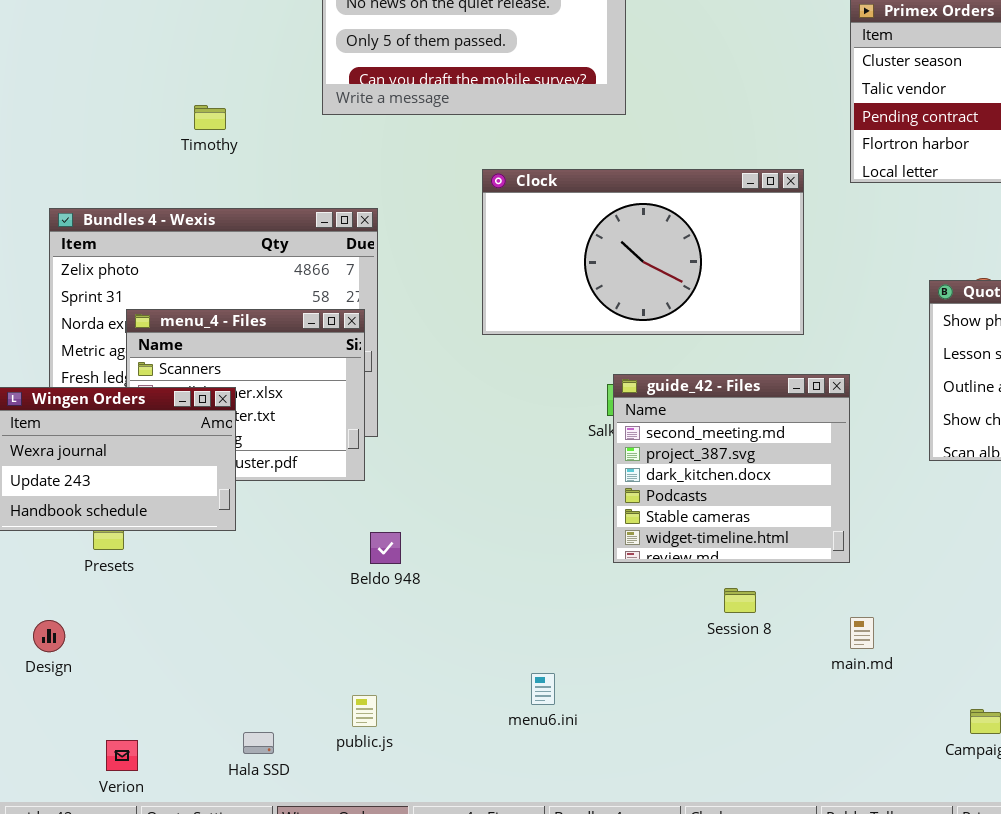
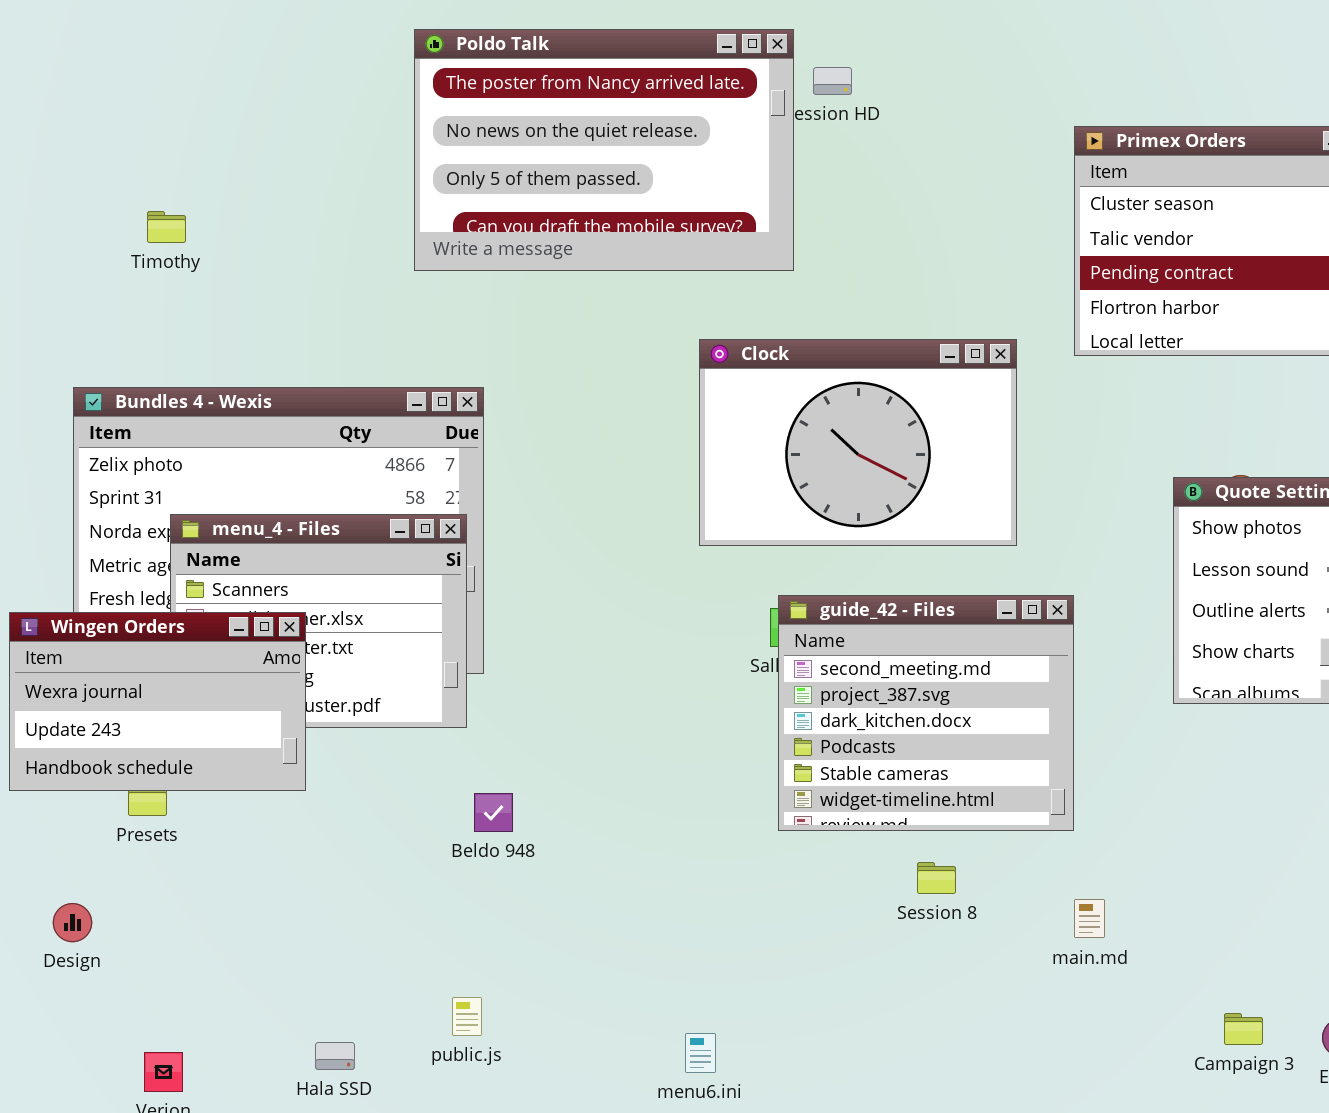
Timothy: [194,105,226,130] -> [147,211,186,243], moved
Clock: [482,169,804,335] -> [699,339,1017,546], resized
menu6.ini: [531,673,555,705] -> [685,1033,716,1073], moved

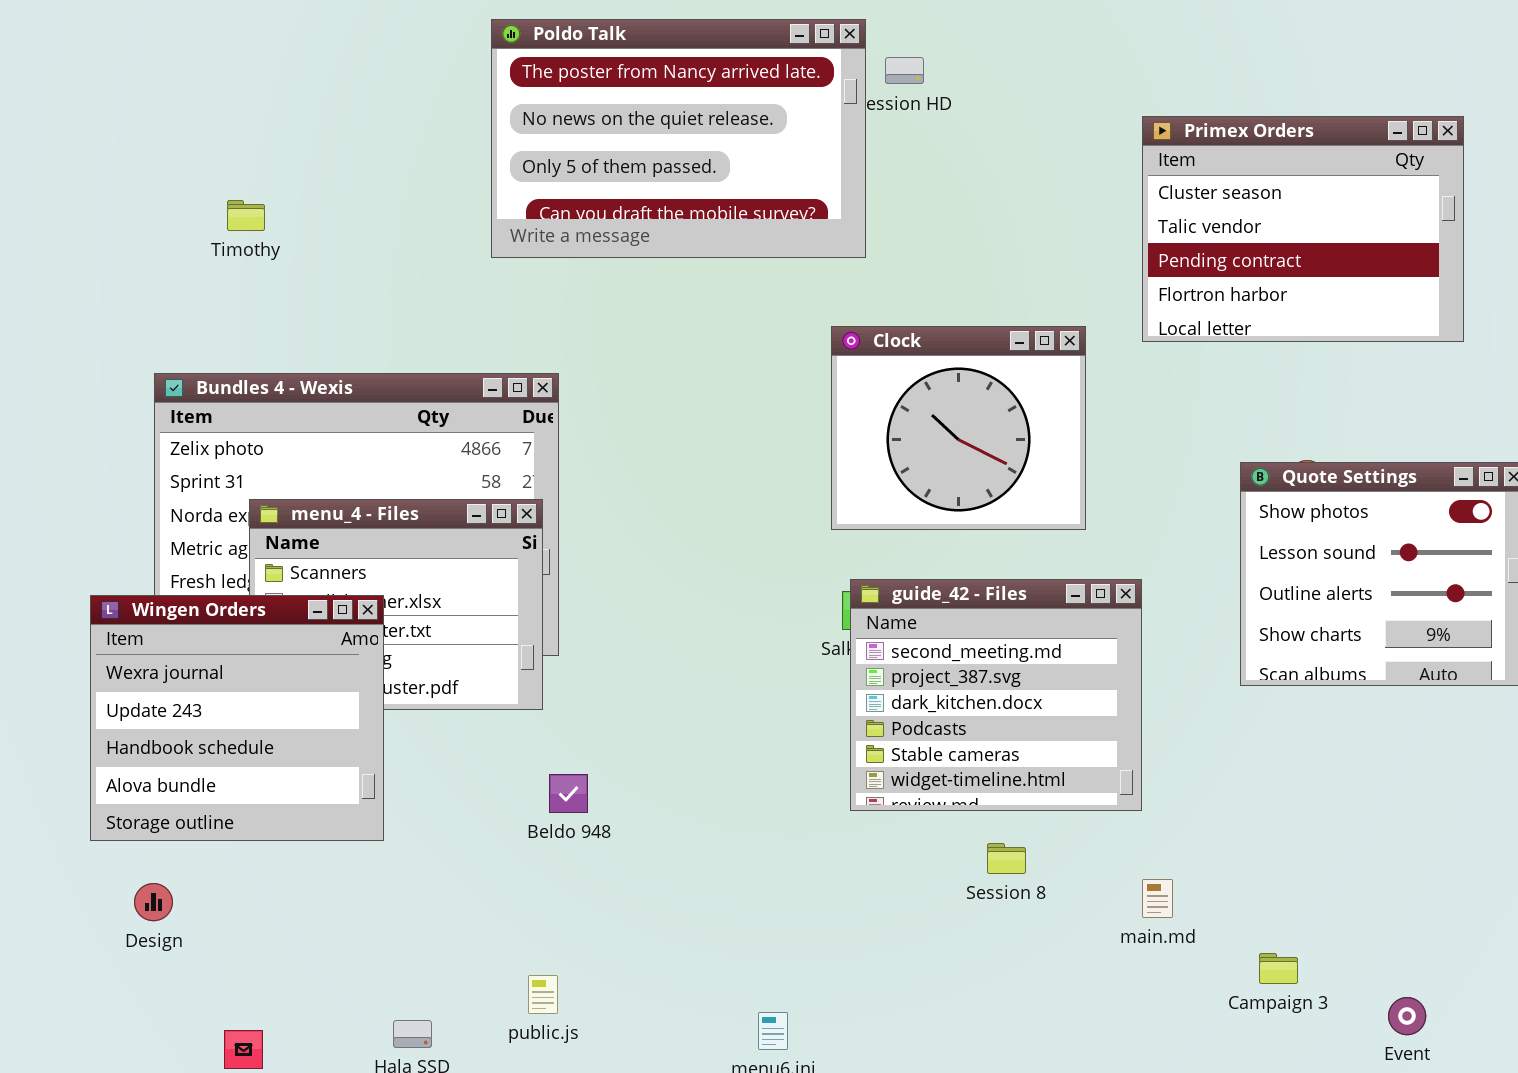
Clock: [699,339,1017,546] -> [831,326,1086,530], resized
Wingen Orders: [9,612,306,791] -> [90,595,384,841], resized
Campaign 3: [1224,1013,1263,1045] -> [1259,953,1298,984], moved

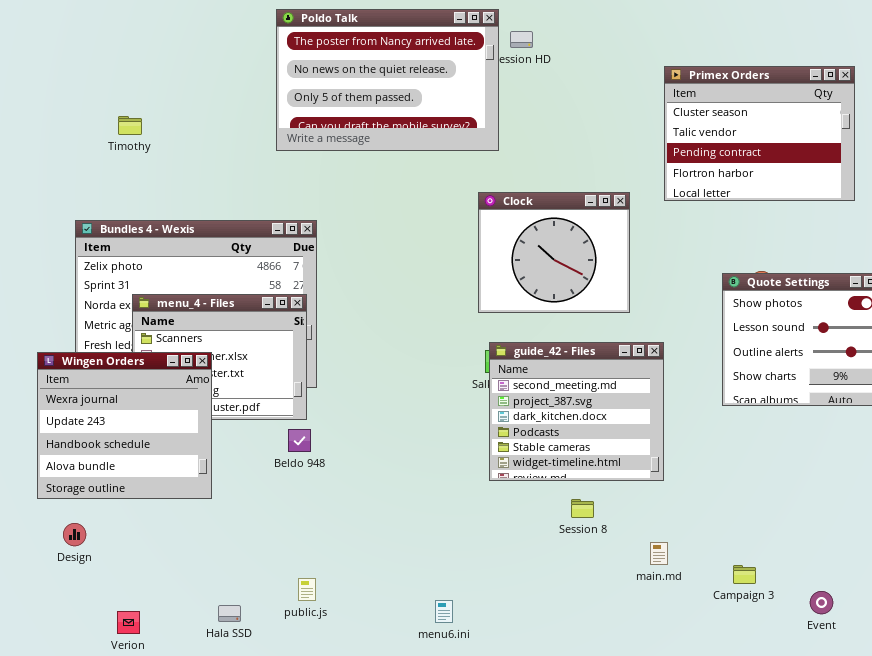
Beldo 948: [549,774,588,813] -> [288,429,311,452], moved
main.md: [1142,879,1173,918] -> [650,542,668,565], moved

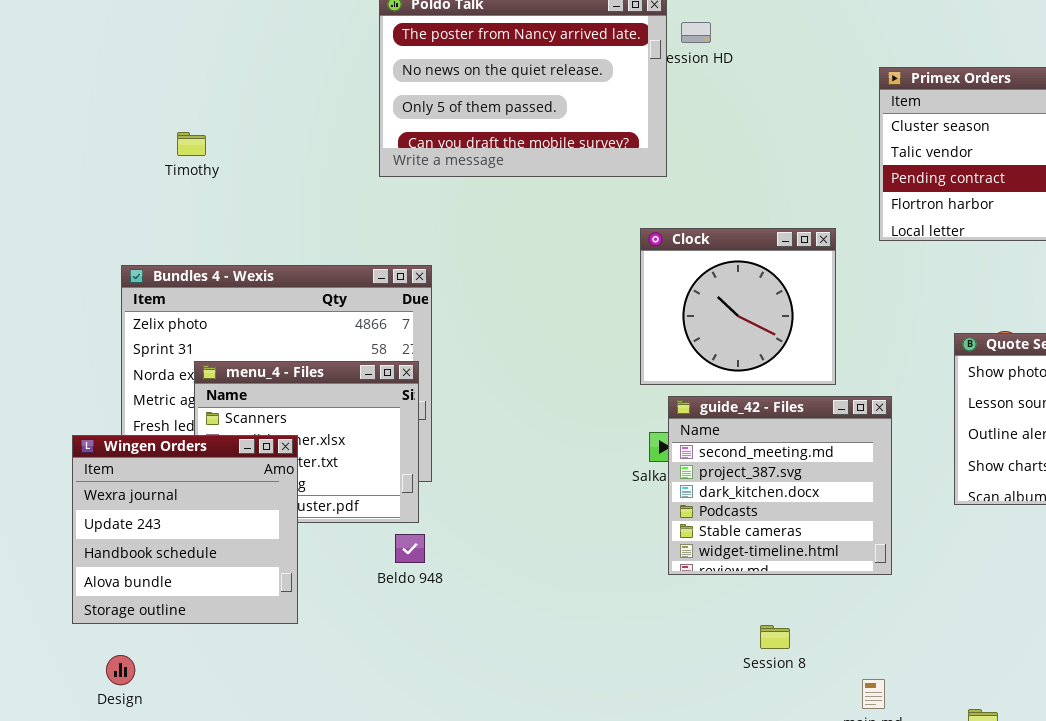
guide_42 - Files: [489,342,664,481] -> [668,396,892,575], moved

